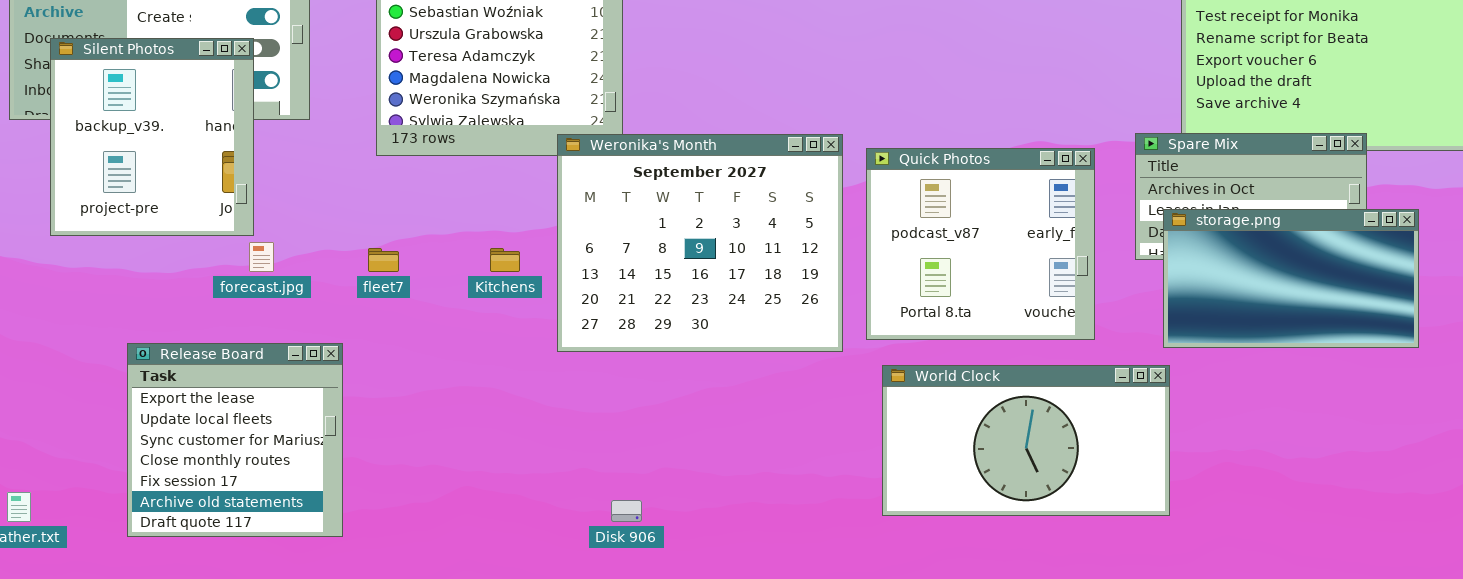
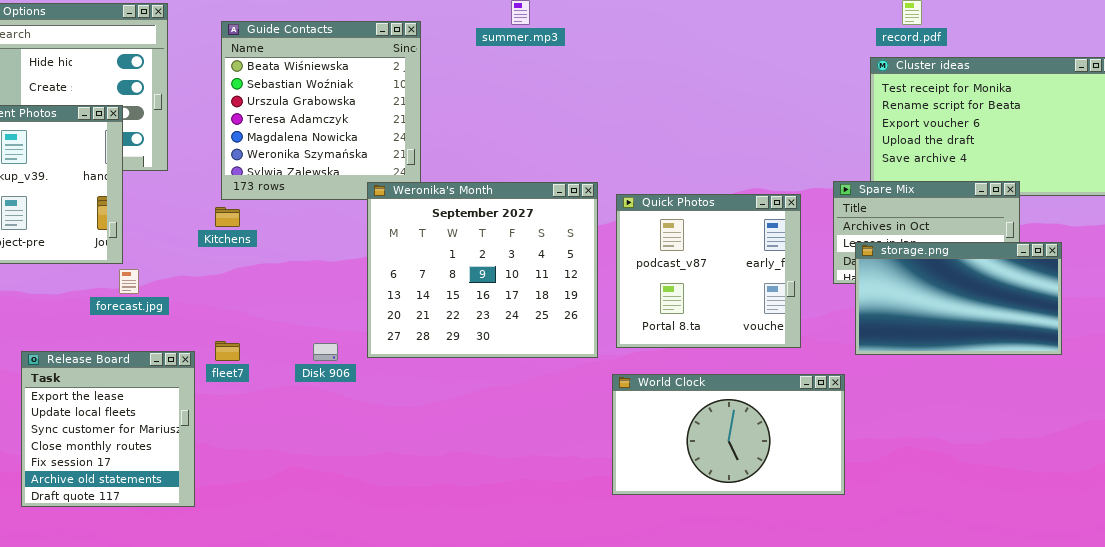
fleet7: [368,248,399,272] -> [215,341,240,361], moved
Kitchens: [490,248,520,272] -> [215,207,240,227], moved
World Clock: [882,365,1170,516] -> [612,374,845,495], moved
Disk 906: [611,500,642,522] -> [313,343,338,361], moved

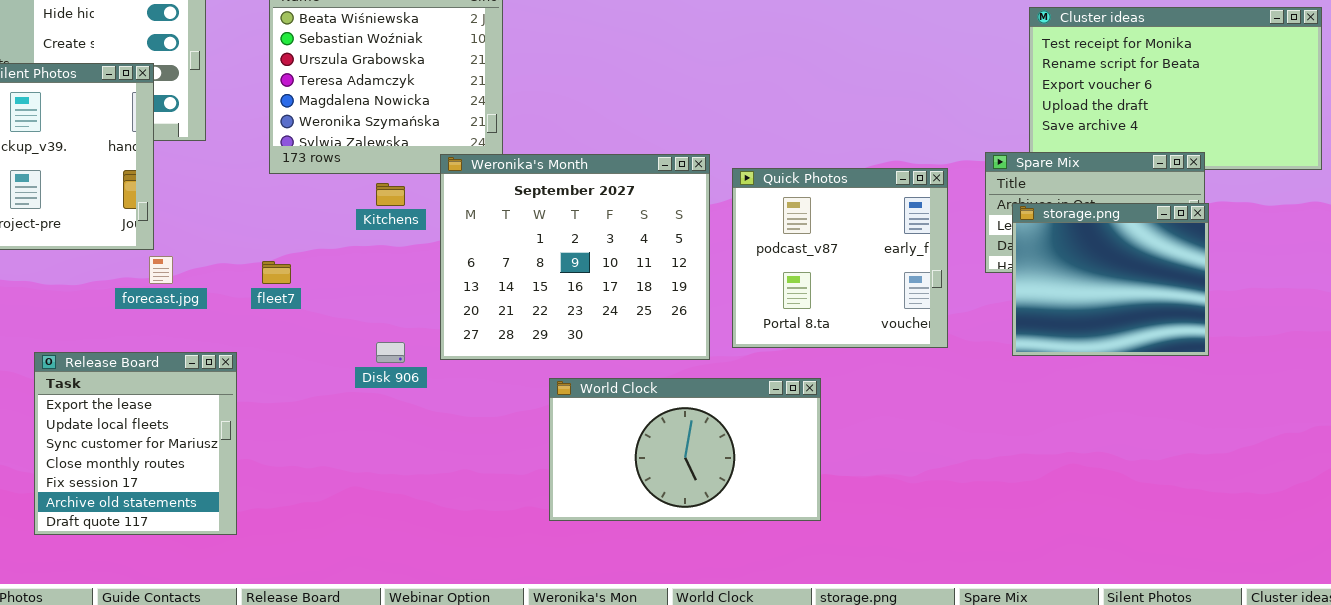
Kitchens: [215,207,240,227] -> [376,183,405,206], moved
storage.png: [855,242,1062,355] -> [1012,203,1209,356], resized
fleet7: [215,341,240,361] -> [262,261,291,284], moved
World Clock: [612,374,845,495] -> [549,378,821,521], moved

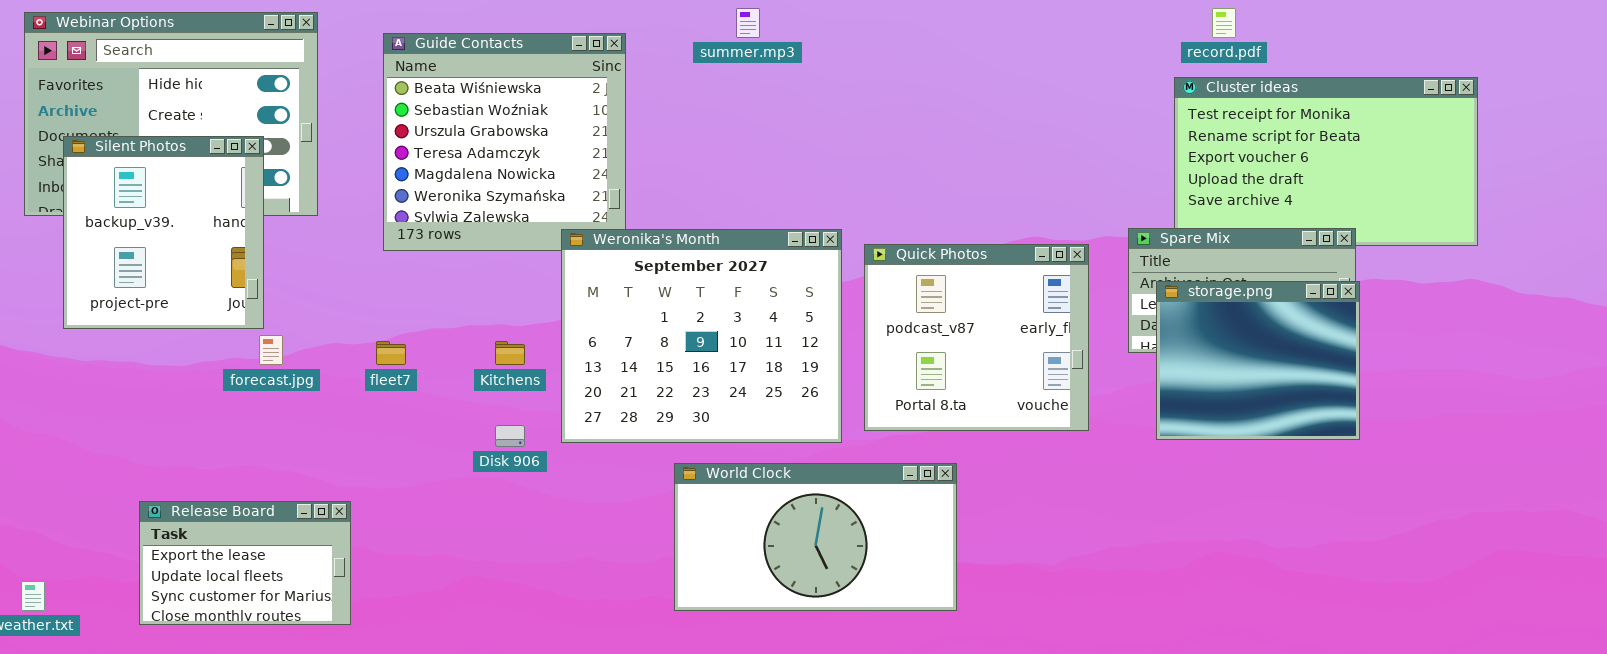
Kitchens: [376,183,405,206] -> [495,341,525,365], moved
Release Board: [34,352,237,535] -> [139,501,351,625], resized

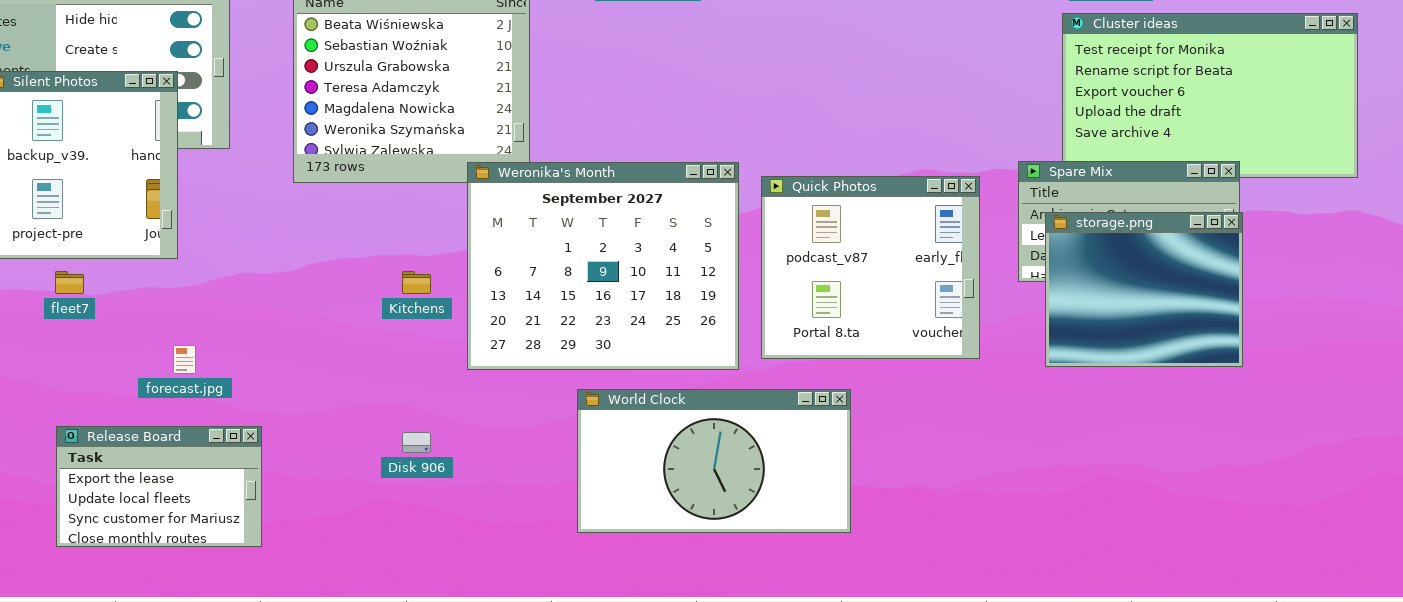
forecast.jpg: [259,335,283,365] -> [173,345,196,374], moved
fleet7: [376,341,406,365] -> [55,271,84,294], moved
Disk 906: [495,425,525,447] -> [402,432,431,453], moved

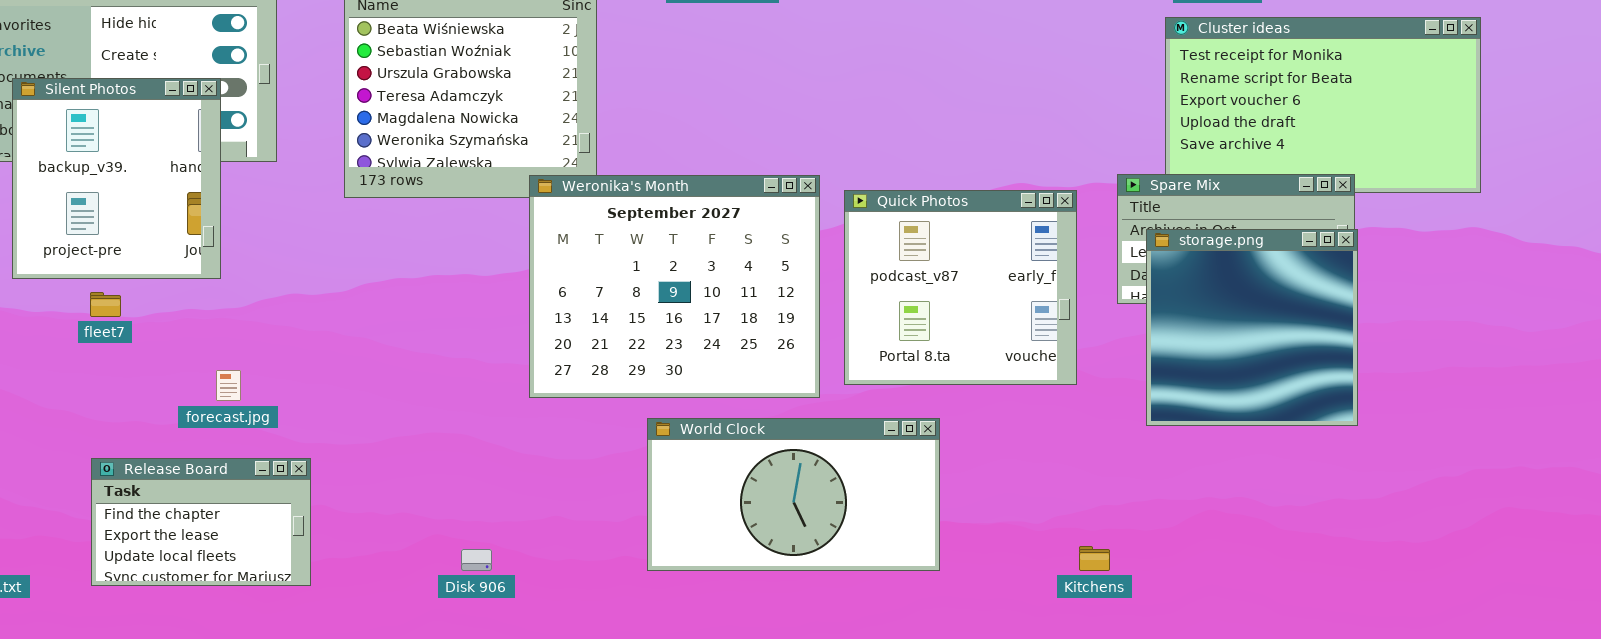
storage.png: [1045,212,1243,367] -> [1146,229,1358,426], resized
Kitchens: [402,271,431,294] -> [1079,546,1110,571], moved
Release Board: [56,426,262,547] -> [91,458,311,586], scrolled up 1 row
Disk 906: [402,432,431,453] -> [461,549,492,571], moved

